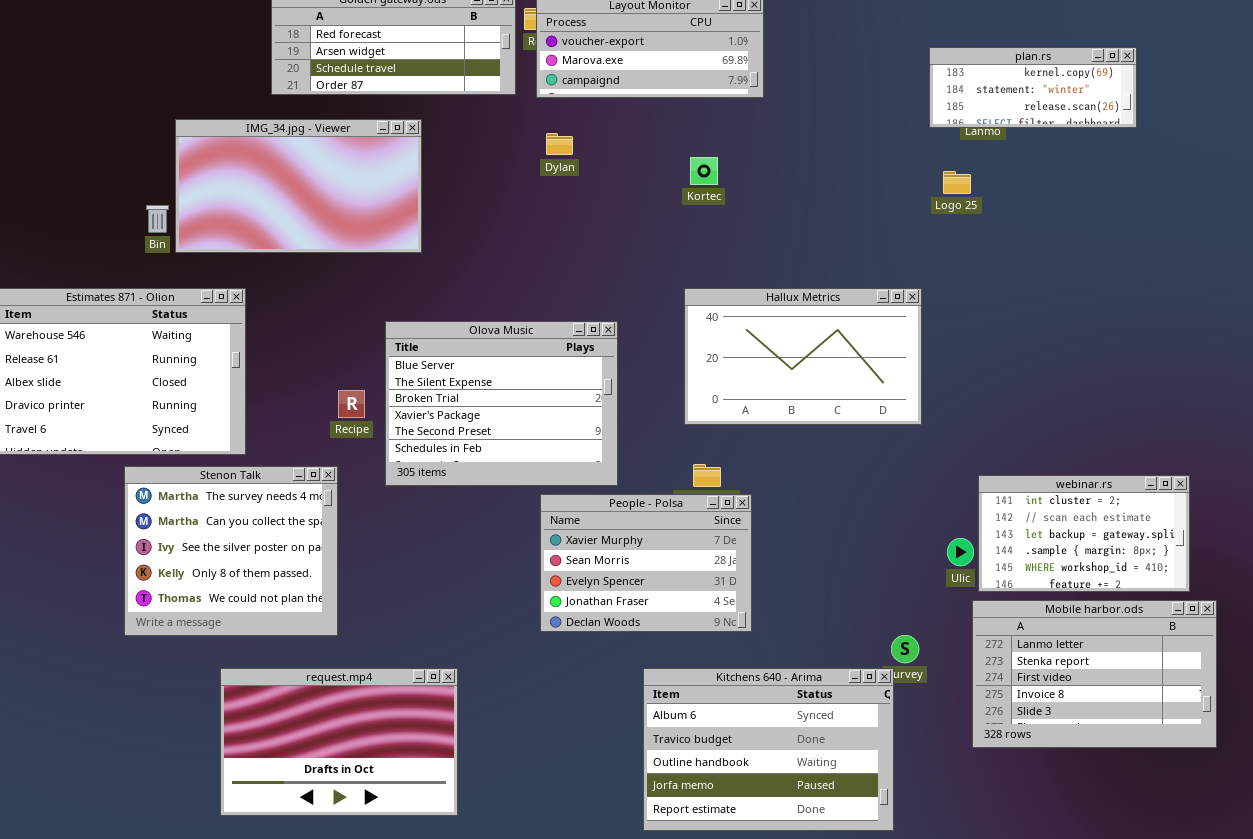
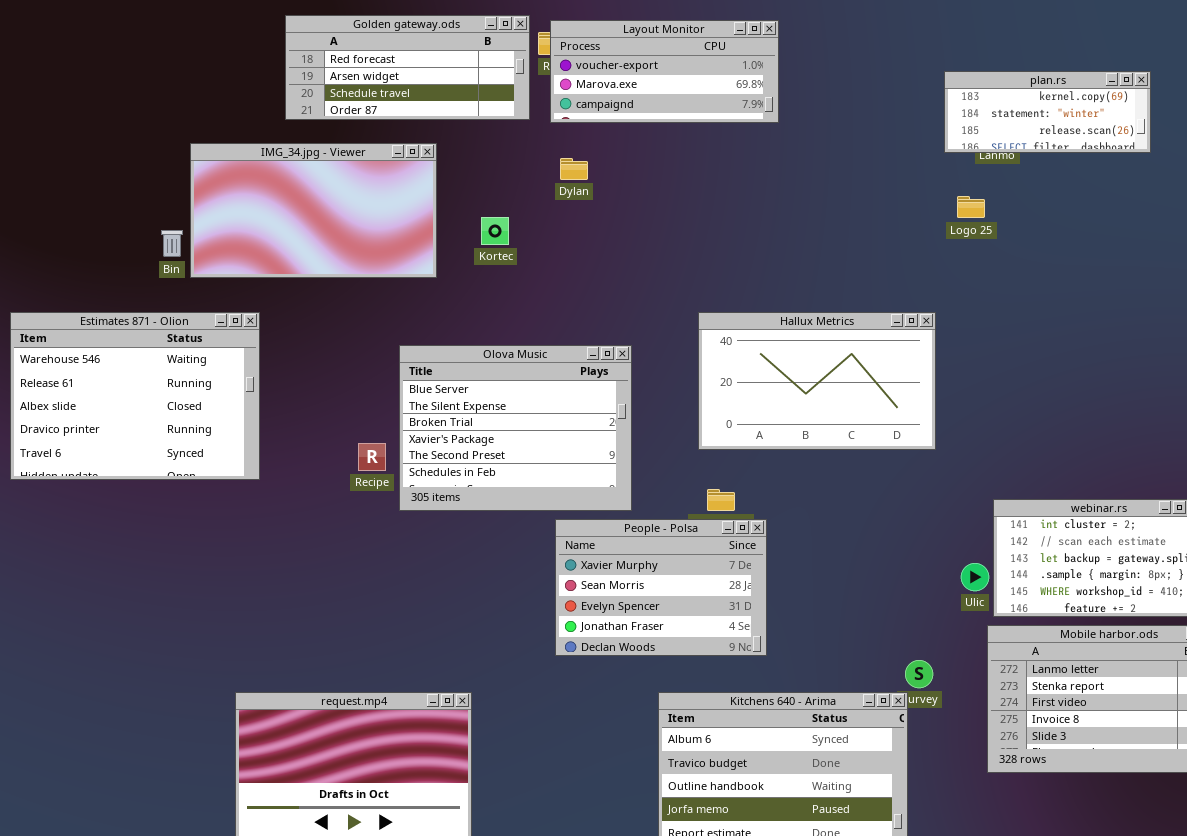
Kortec: [690,157,718,185] -> [481,217,509,245], moved
Recipe: [338,390,365,418] -> [358,443,386,471], moved
Stenon Talk: [124,466,338,636] -> none, closed

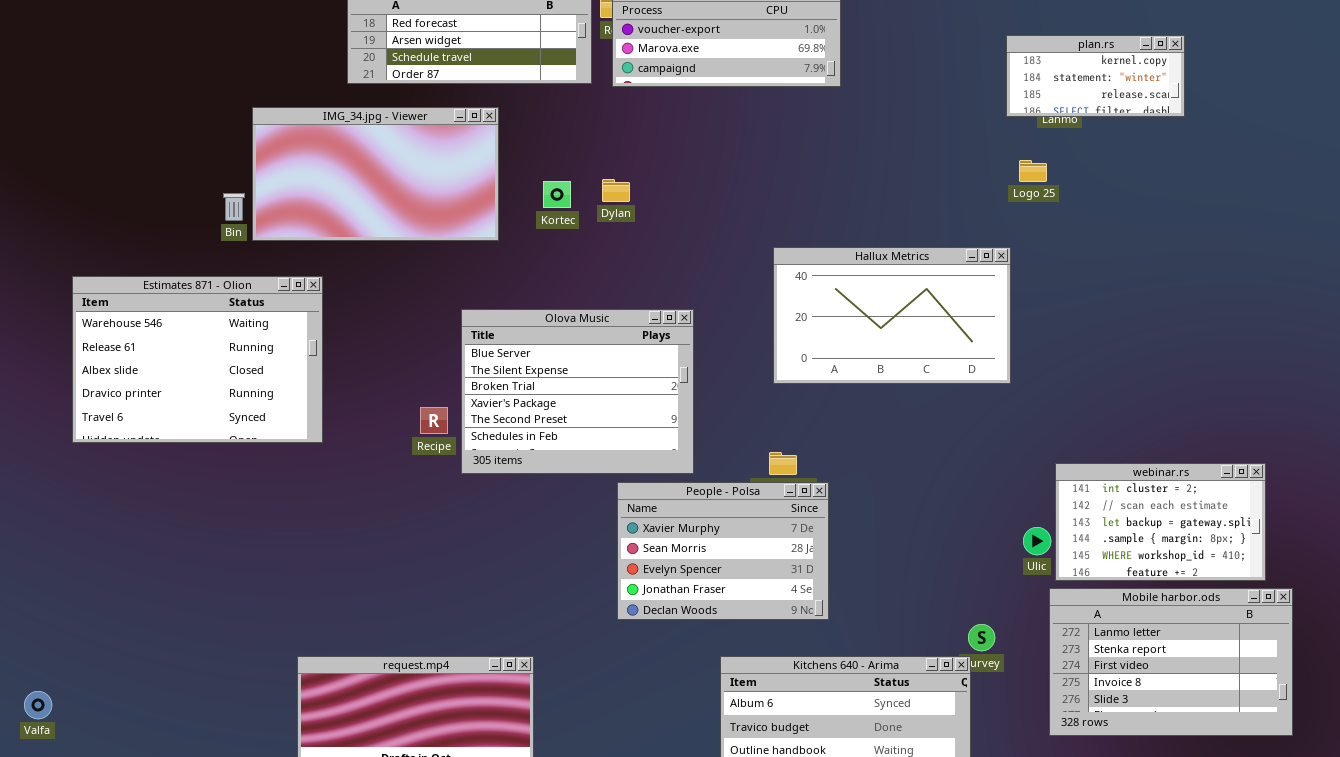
plan.rs: [944,71,1151,153] -> [1006,35,1185,117], resized
Dylan: [560,158,588,180] -> [602,179,630,202], moved
Hallux Metrics: [698,312,936,450] -> [773,247,1011,384], moved

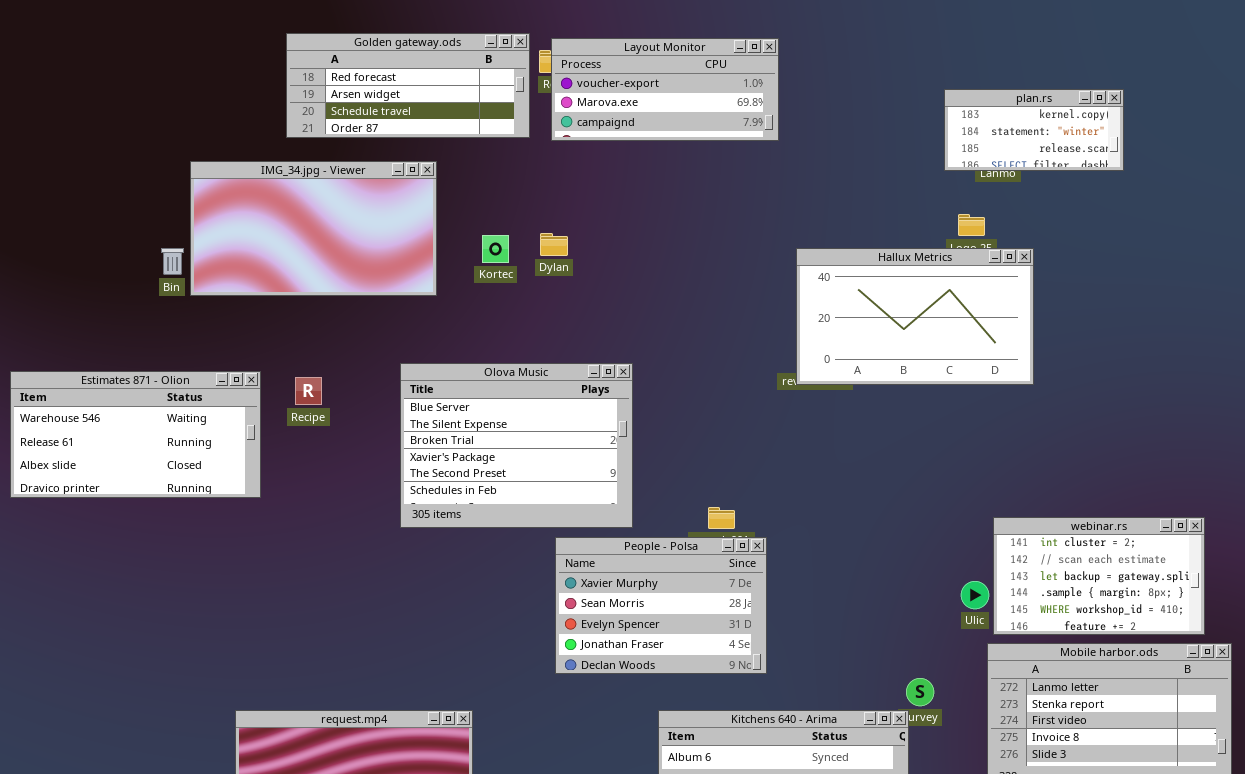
Hallux Metrics: [773,247,1011,384] -> [796,248,1034,385], moved
Estimates 871 - Olion: [72,276,323,443] -> [10,371,261,498], resized
Recipe: [420,407,448,434] -> [295,377,322,405], moved

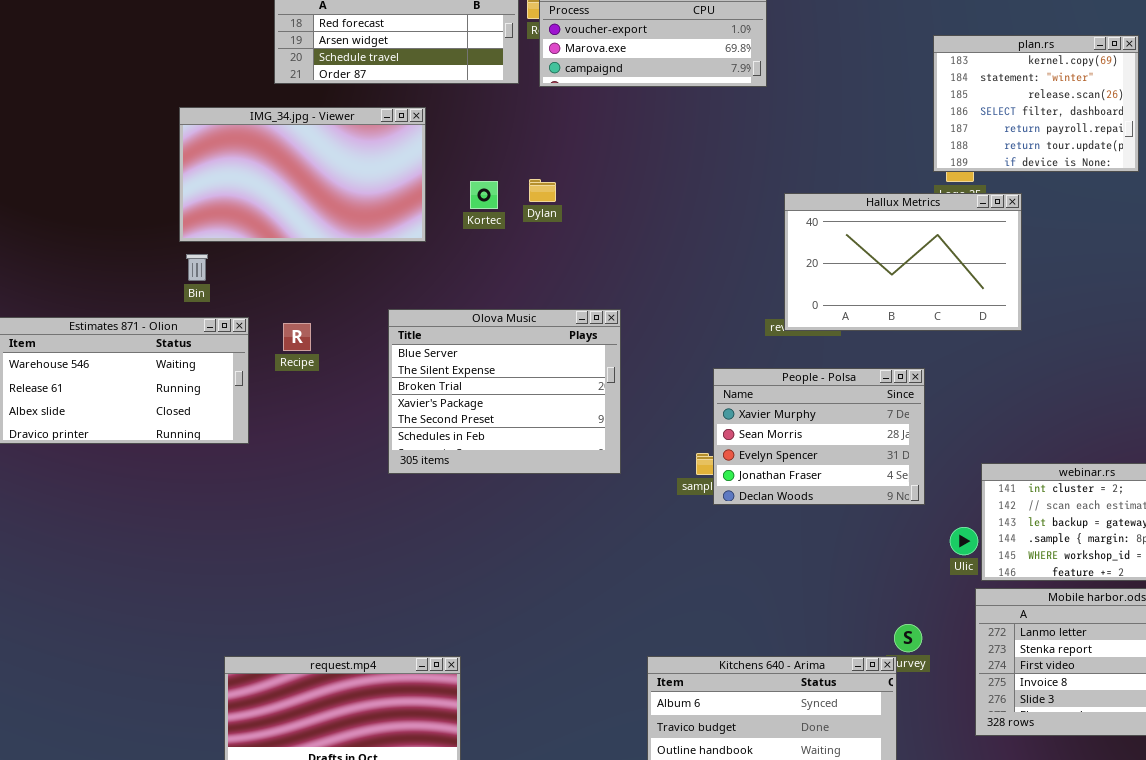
plan.rs: [944,89,1124,171] -> [933,35,1139,172], resized
Bin: [161,248,184,275] -> [186,254,208,281], moved
People - Polsa: [555,537,767,674] -> [713,368,925,505], moved

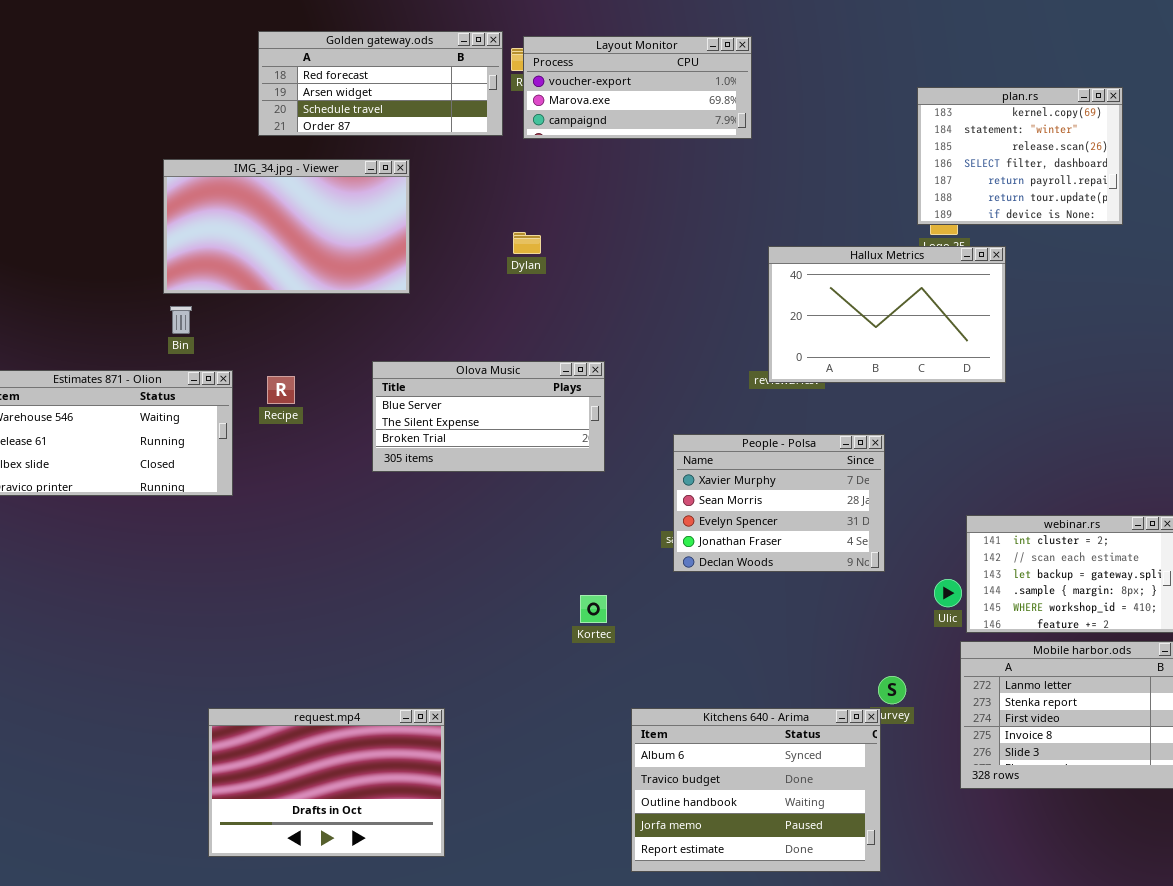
Kortec: [470,181,498,209] -> [580,595,607,623], moved
Olova Music: [388,309,621,474] -> [372,361,605,472], resized
People - Polsa: [713,368,925,505] -> [673,434,885,572], moved

